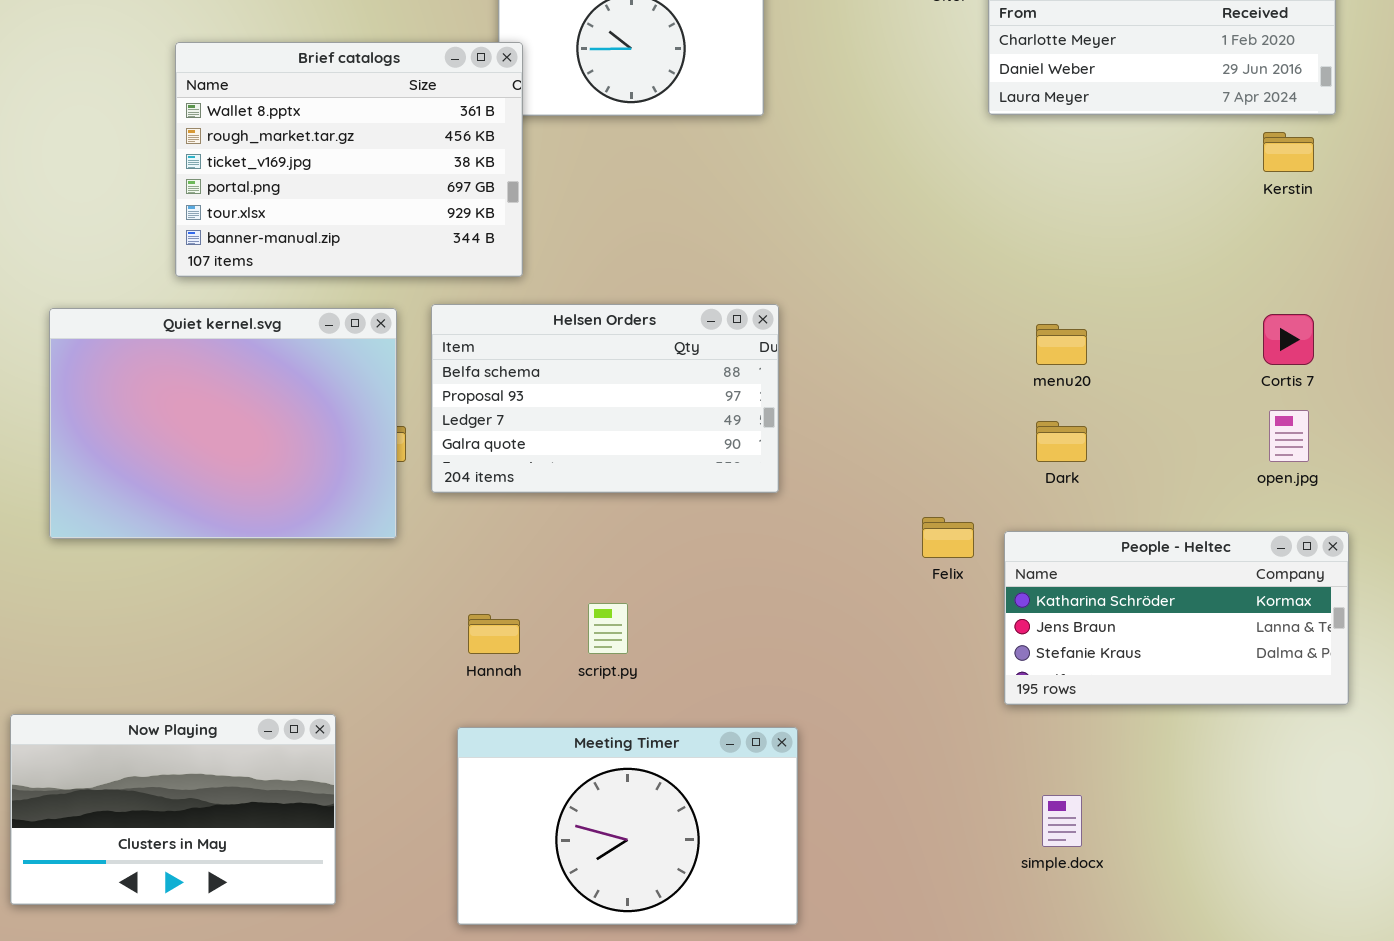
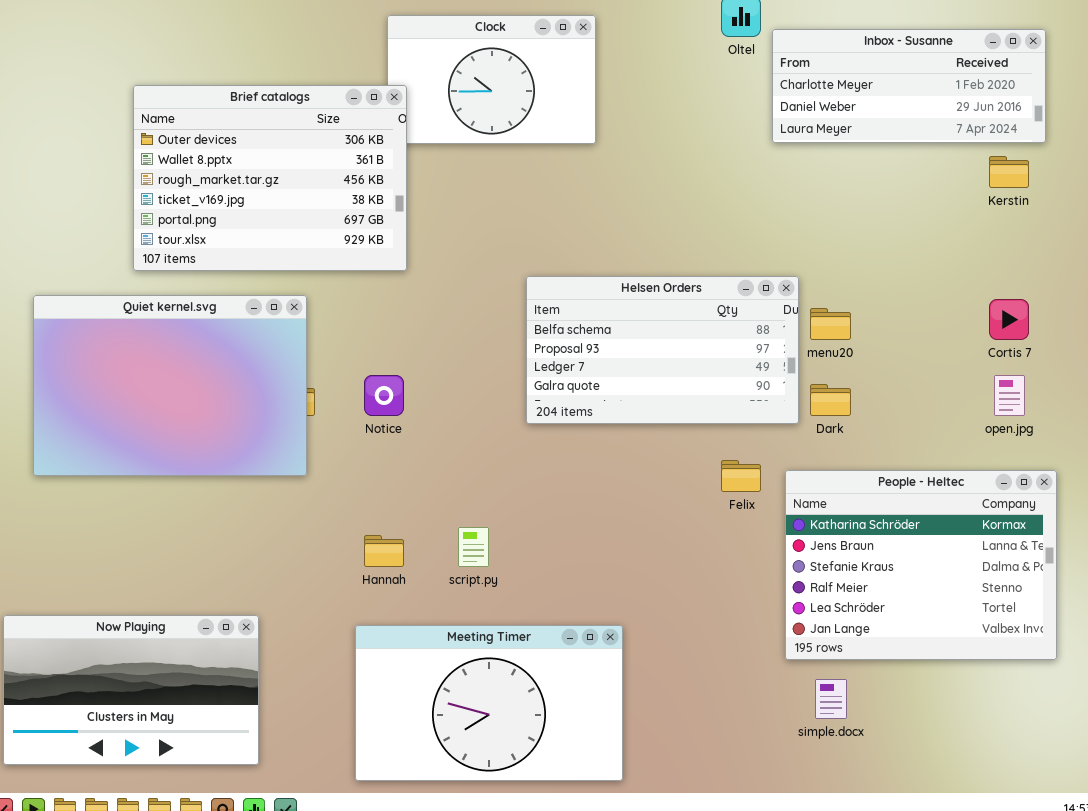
Brief catalogs: [175,42,523,277] -> [133,85,407,271], scrolled up 1 row
Helsen Orders: [431,304,779,493] -> [526,276,799,424], moved
People - Heltec: [1004,531,1349,705] -> [785,470,1057,660], resized

